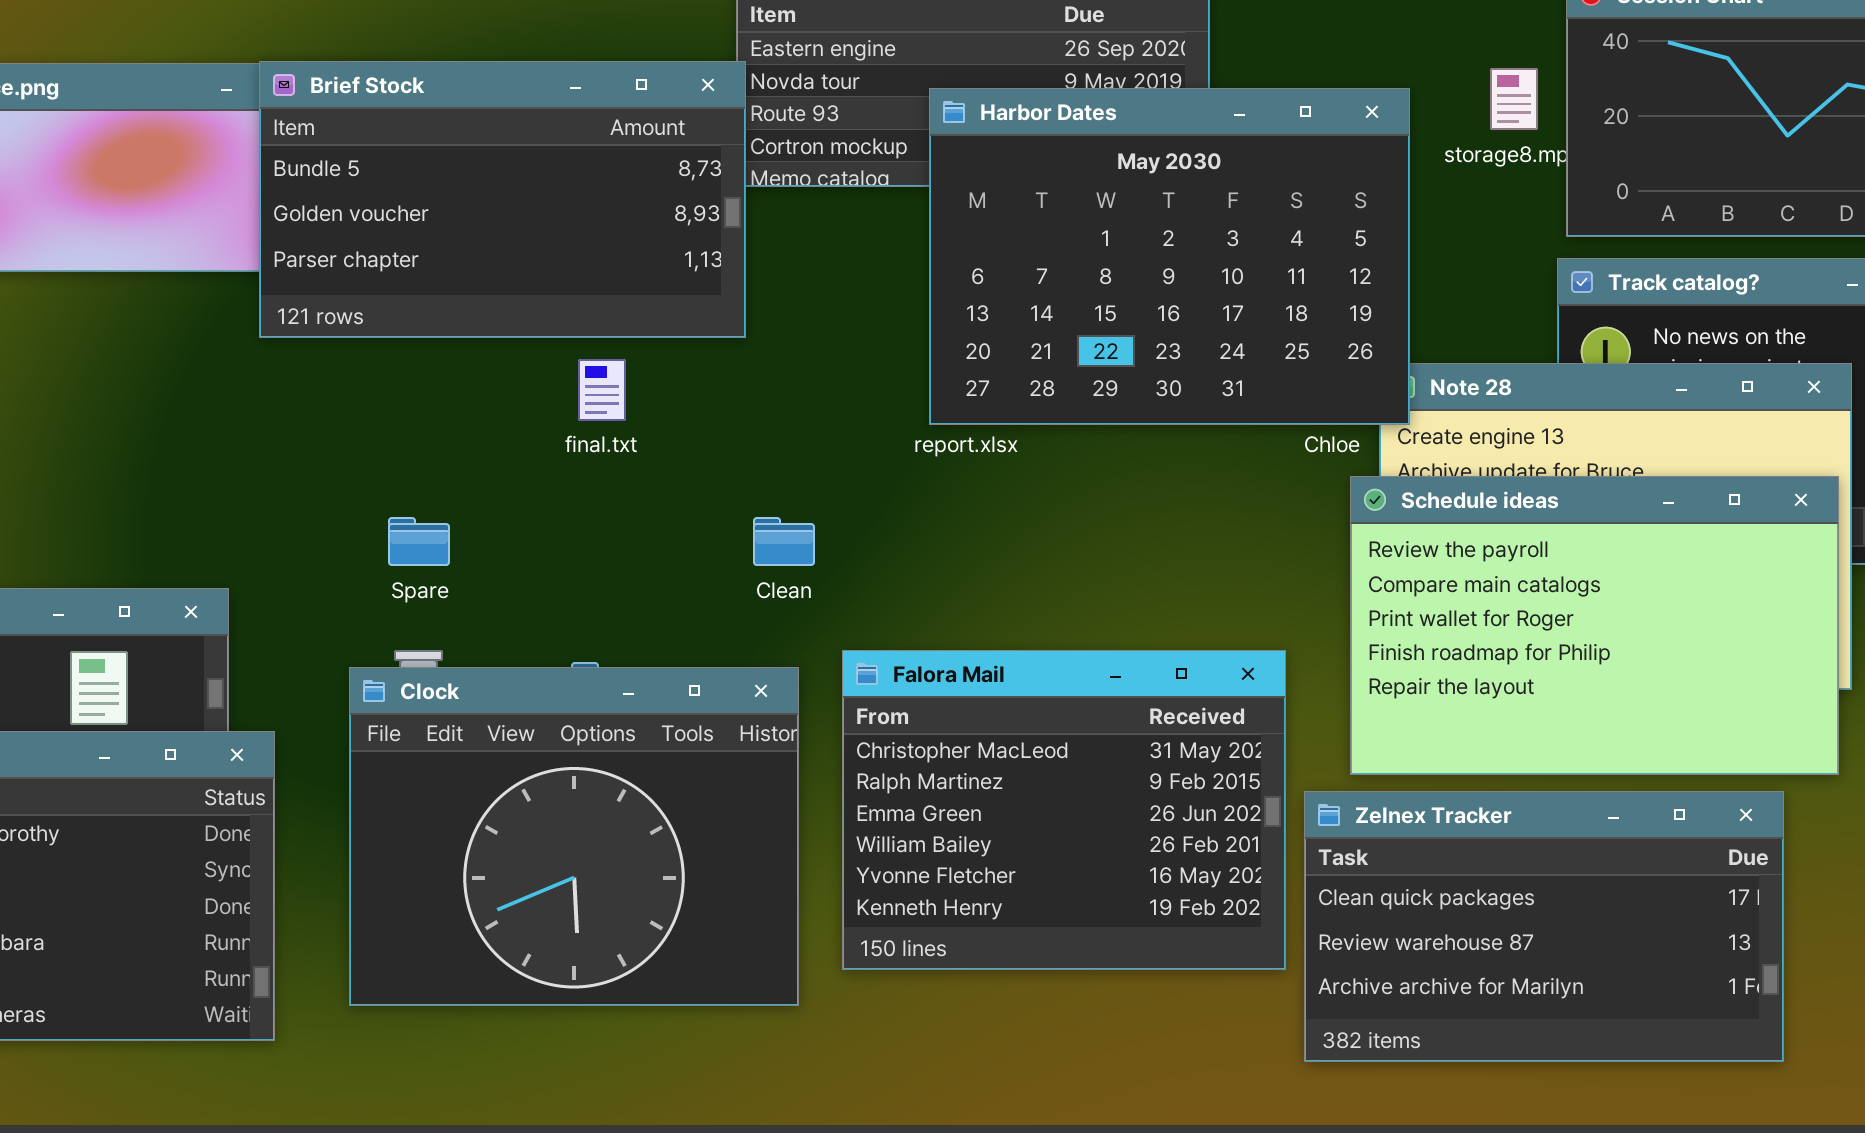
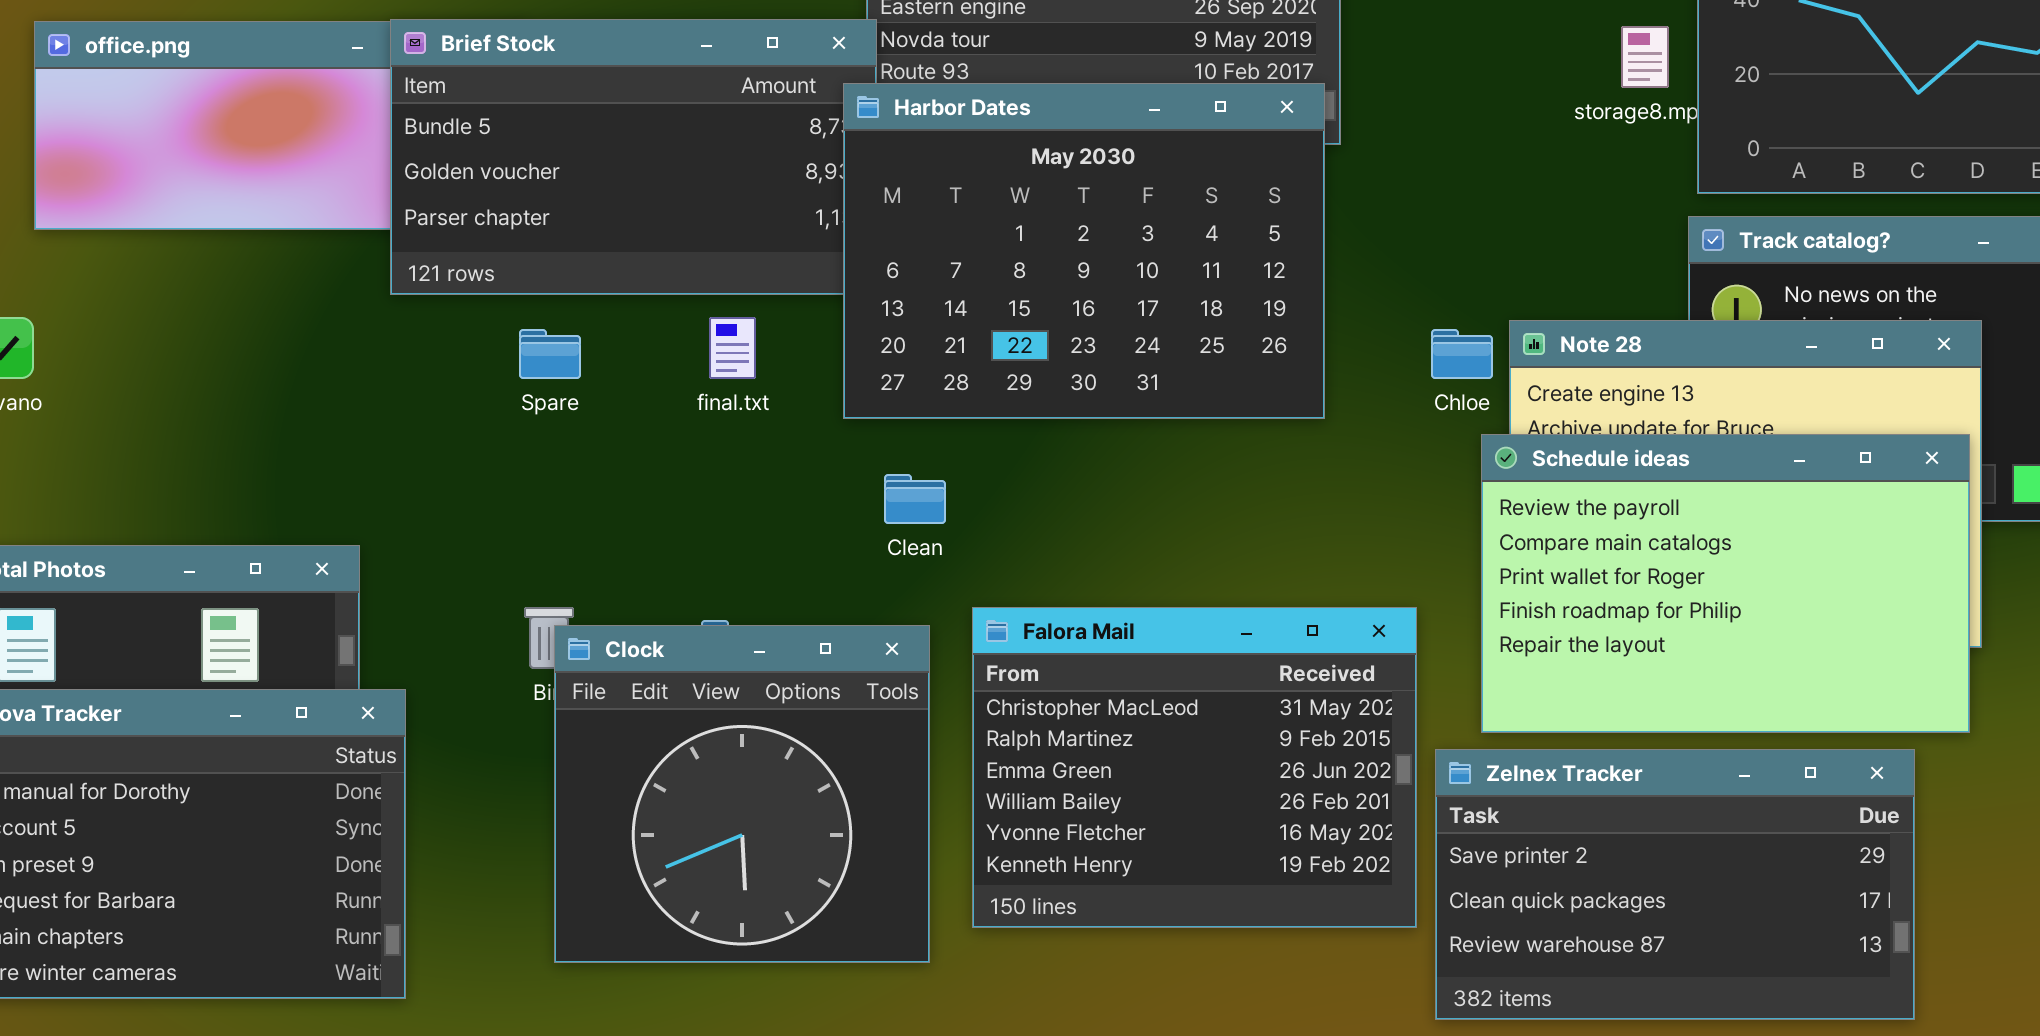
Harbor Dates: [929,88,1410,425] -> [843,83,1325,419], moved
Spare: [388,517,450,566] -> [519,329,581,379], moved
Clock: [349,667,799,1006] -> [554,625,930,963], resized
Zelnex Tracker: [1304,791,1784,1062] -> [1435,749,1915,1020], scrolled up 1 row

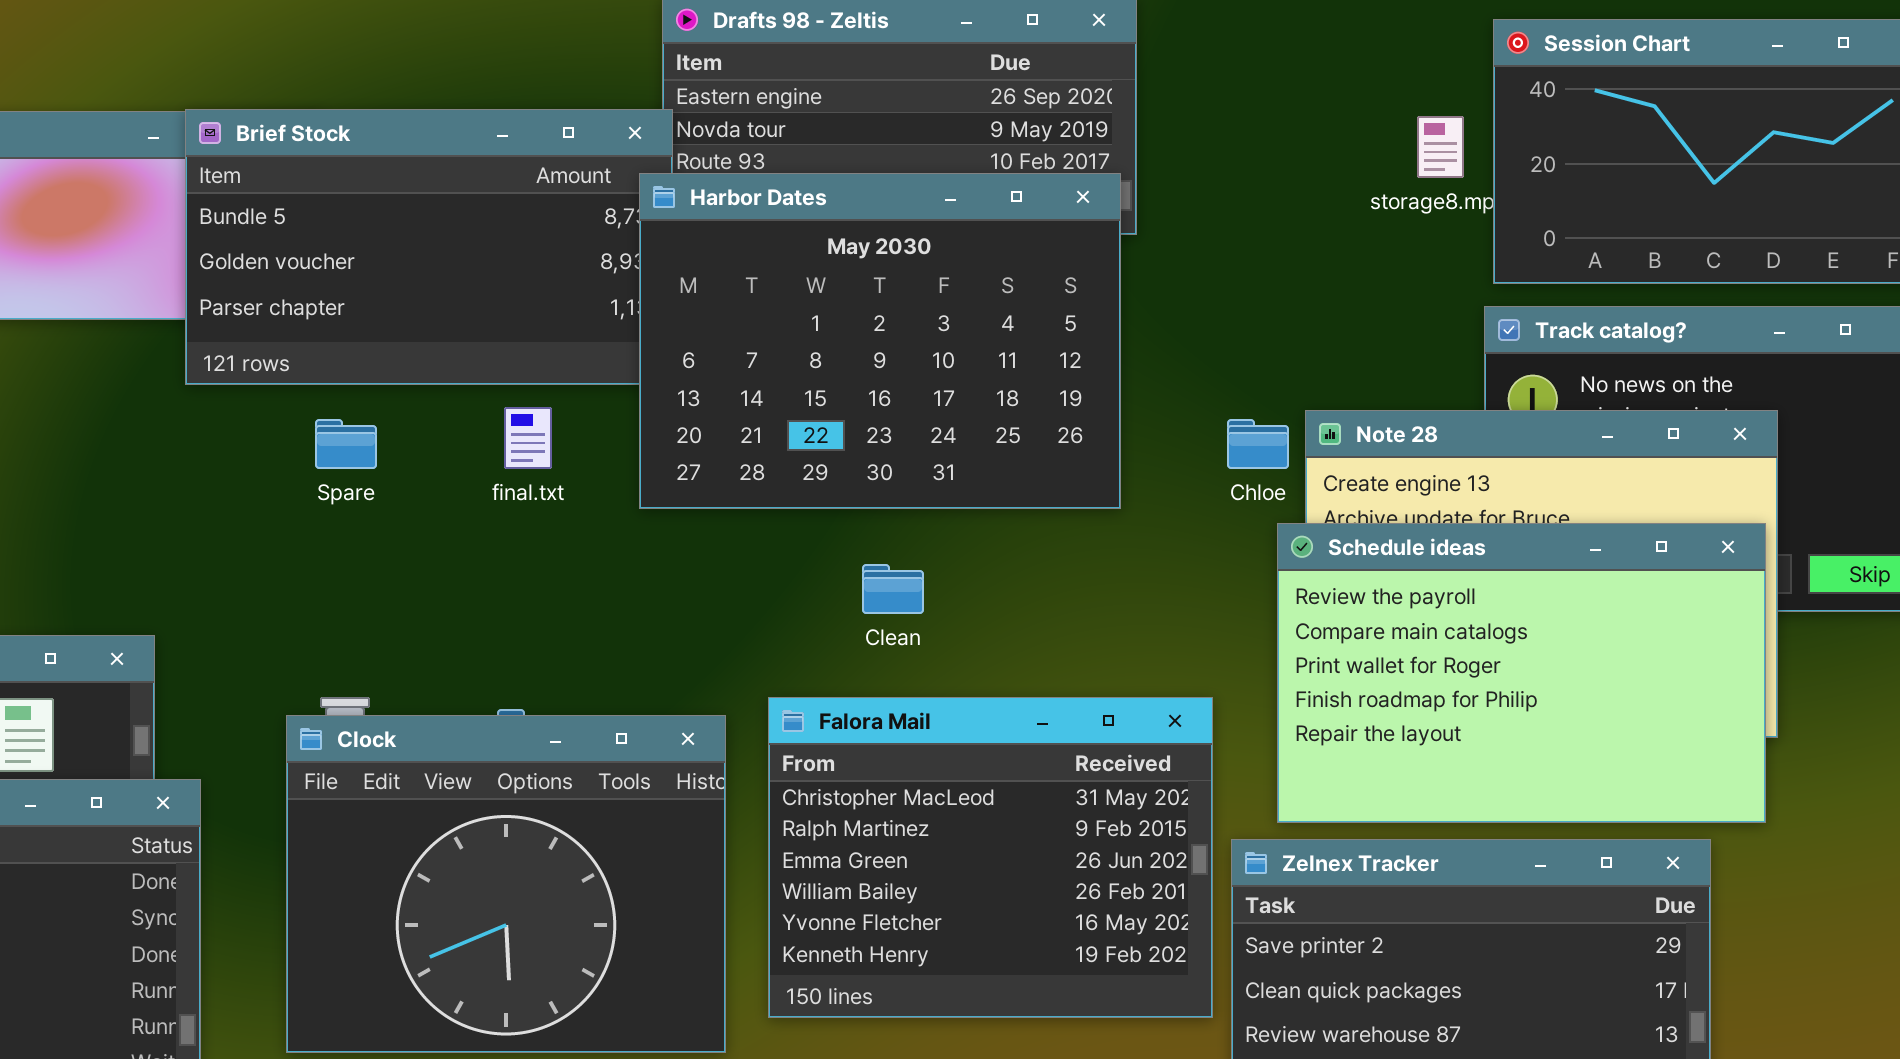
Clean: [884,474,946,524] -> [862,564,924,614], moved
Clock: [554,625,930,963] -> [286,715,726,1053], resized

